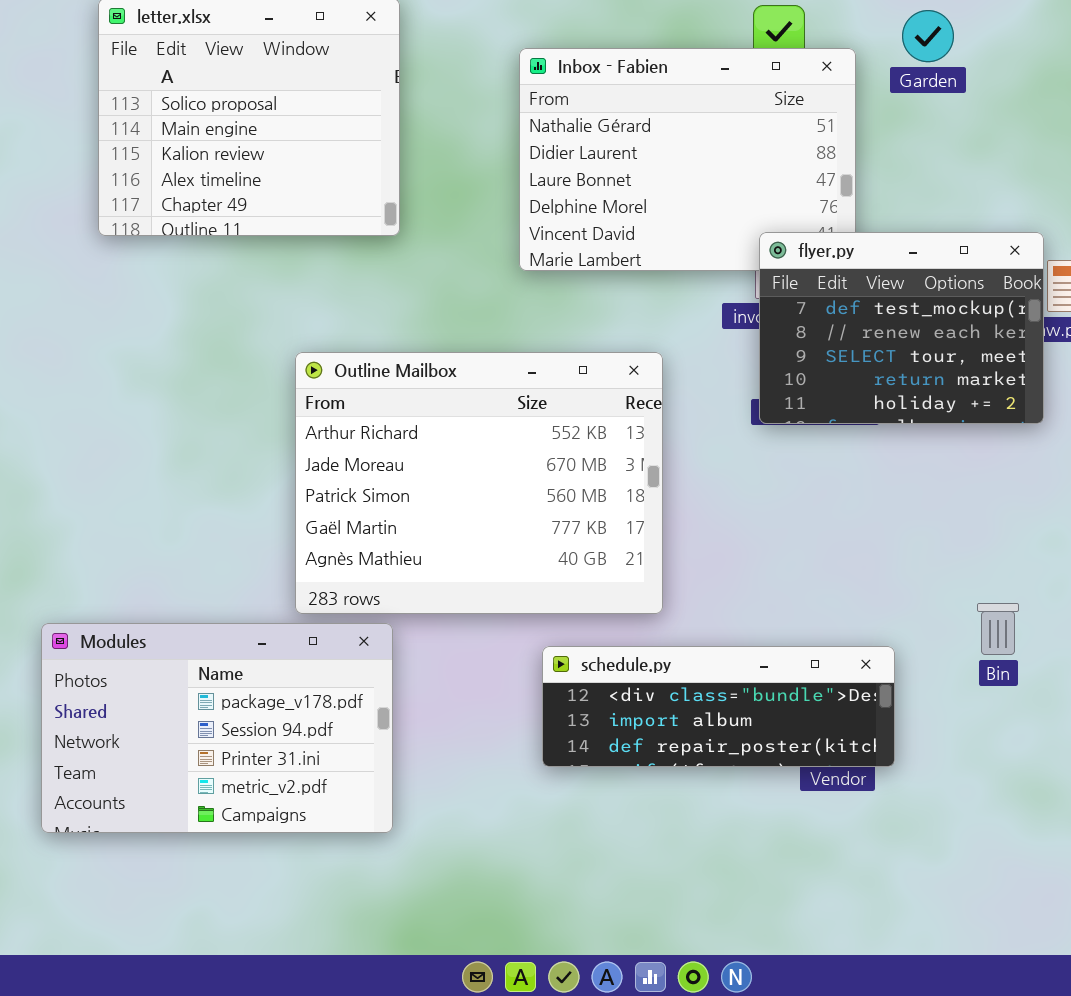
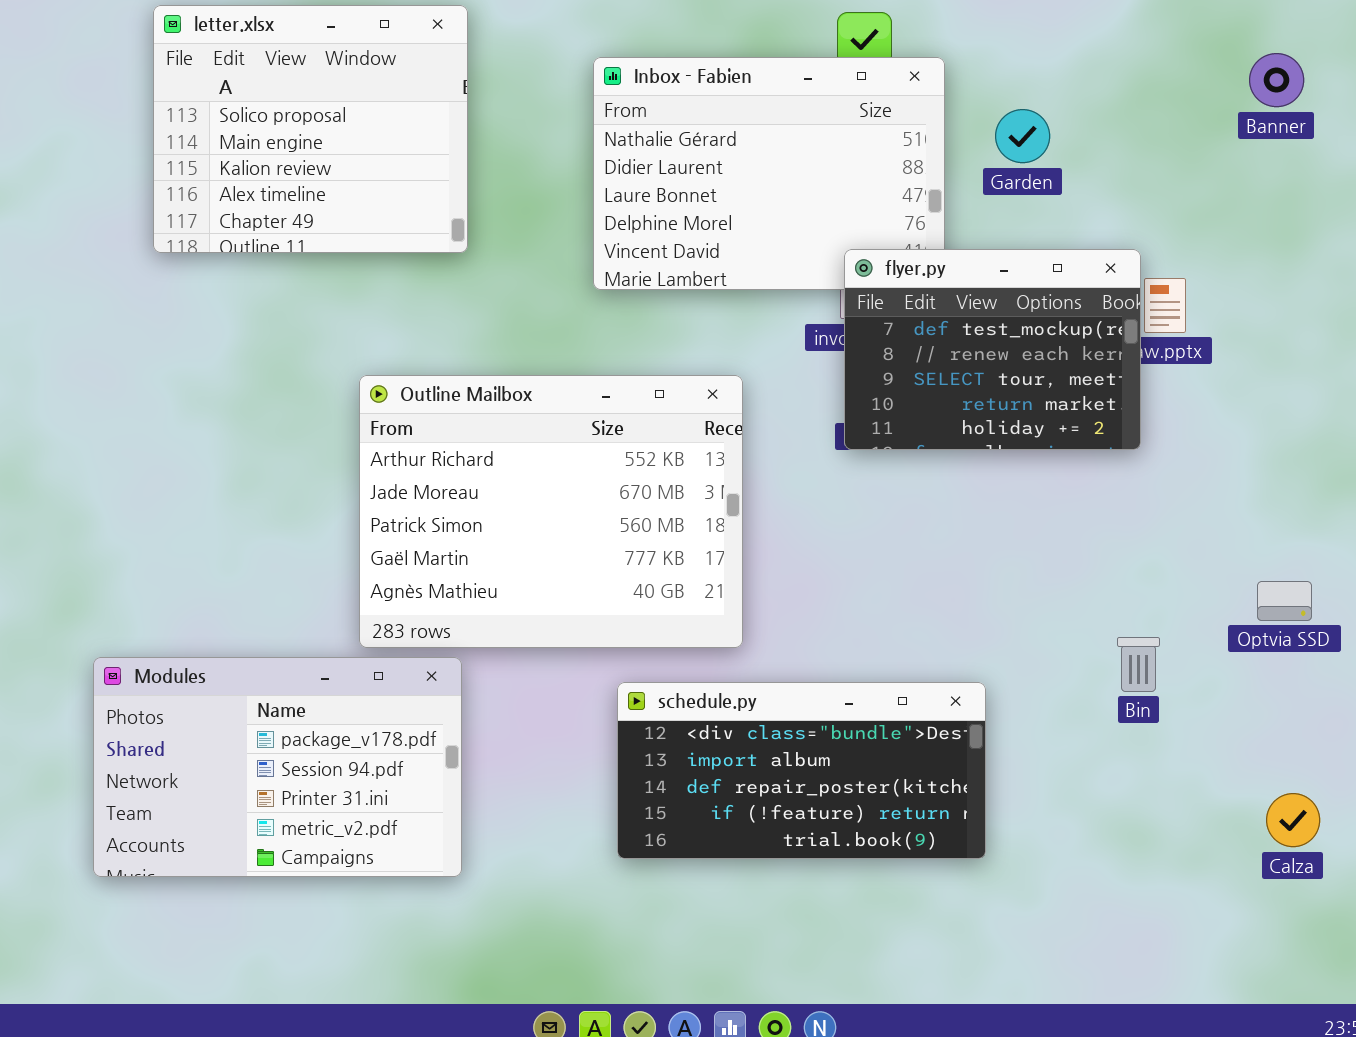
Garden: [902,10,954,62] -> [995,109,1050,163], moved
Bin: [977,603,1019,655] -> [1117,637,1160,692], moved
schedule.py: [542,646,895,767] -> [617,682,986,859], resized

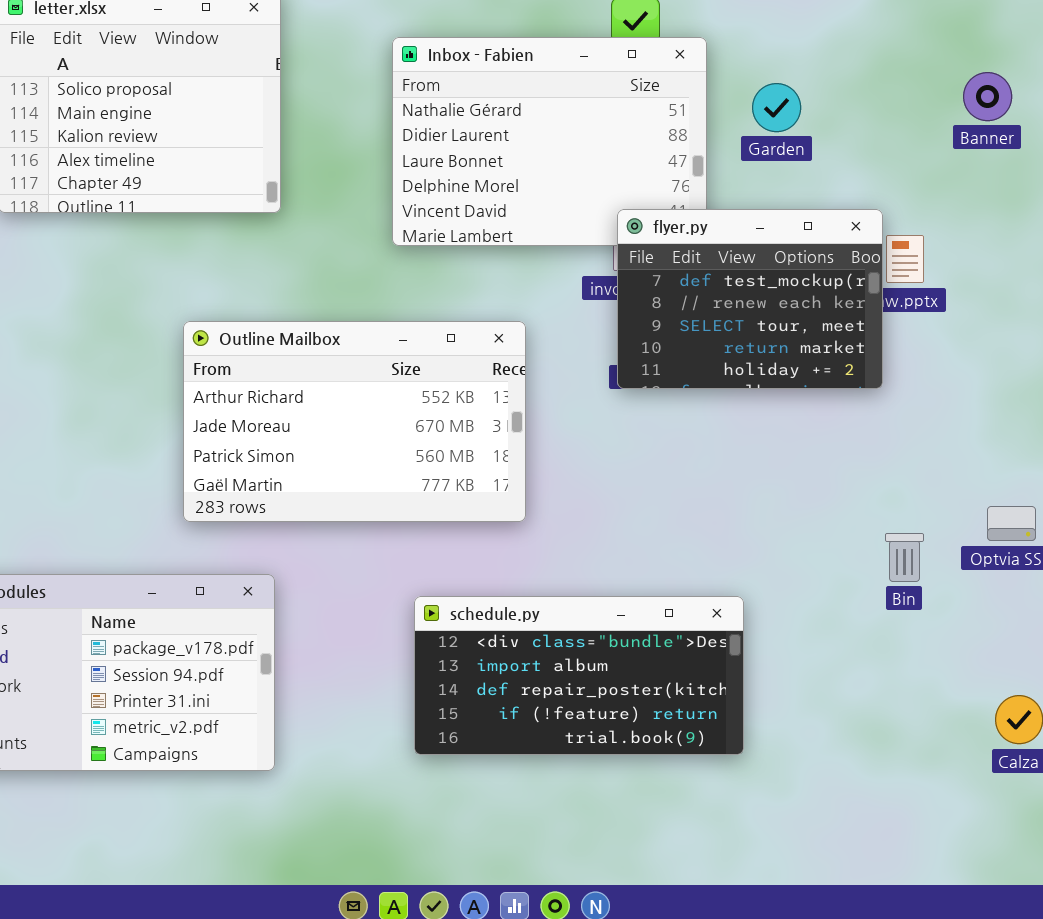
Banner: [1249,53,1304,107] -> [963,72,1012,121], moved
Outline Mailbox: [359,375,743,648] -> [183,321,526,522], resized
Bin: [1117,637,1160,692] -> [885,533,924,582], moved

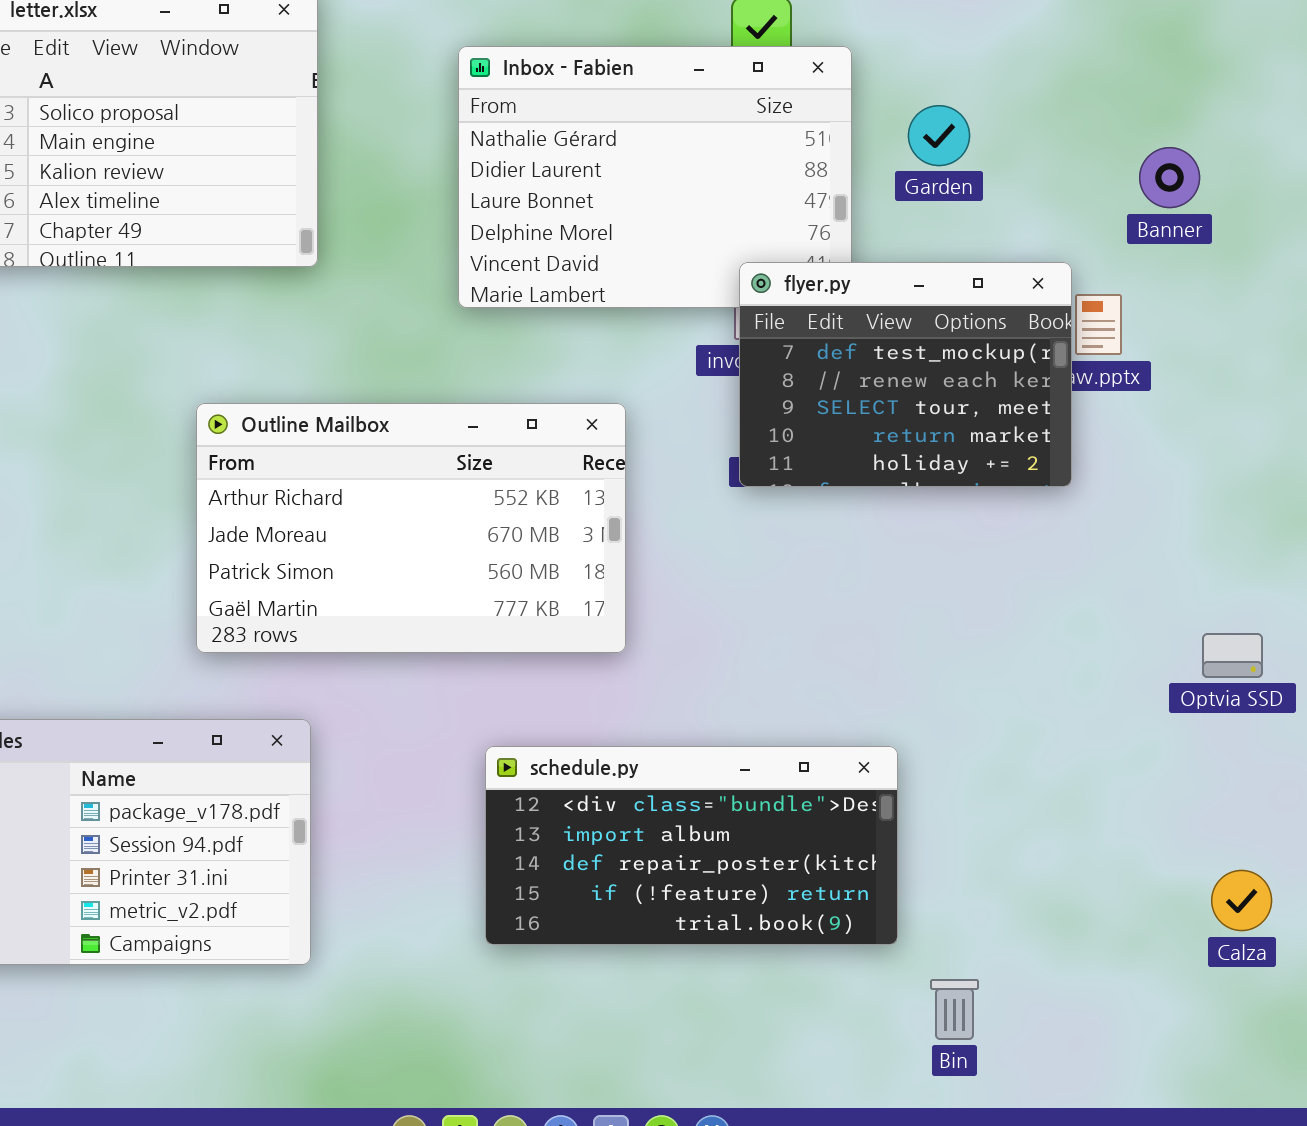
Banner: [963,72,1012,121] -> [1139,147,1200,208], moved
Bin: [885,533,924,582] -> [930,979,979,1040], moved

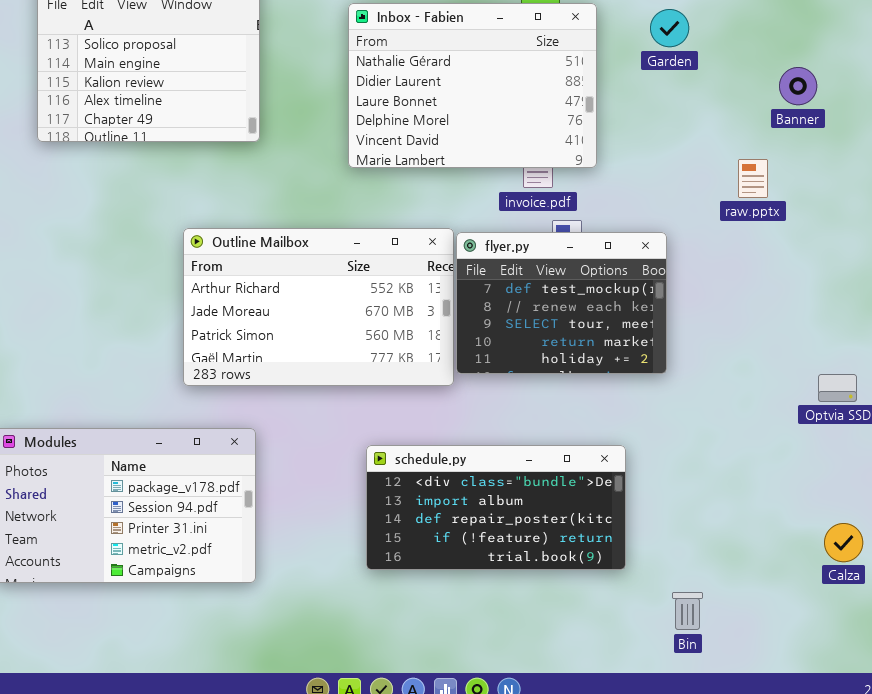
Garden: [908,105,970,166] -> [650,9,689,47], moved
flyer.py: [739,262,1072,487] -> [456,232,667,374], moved
Bin: [930,979,979,1040] -> [672,592,703,630], moved

